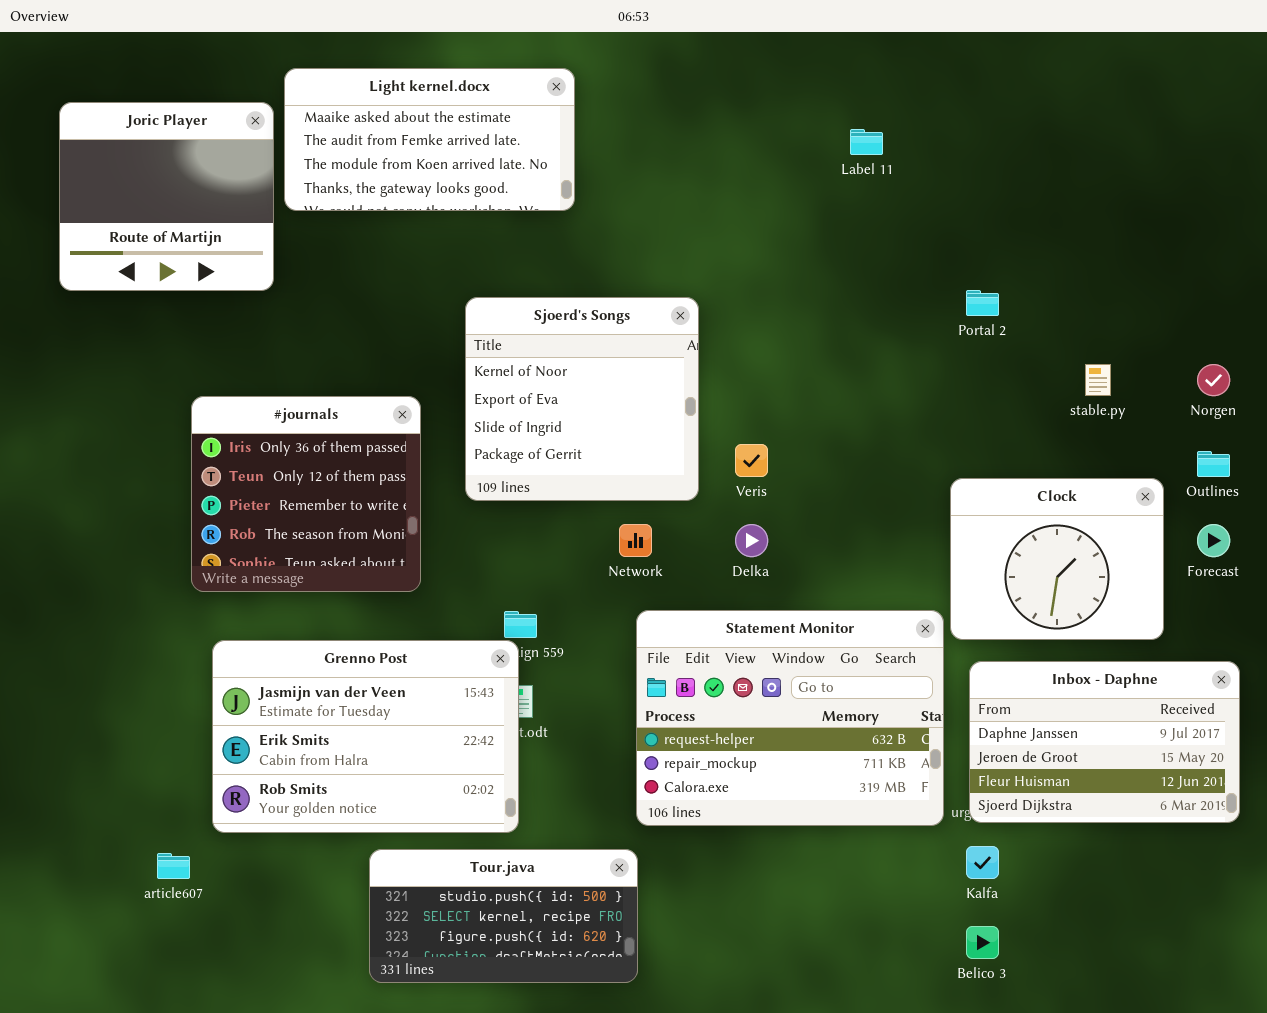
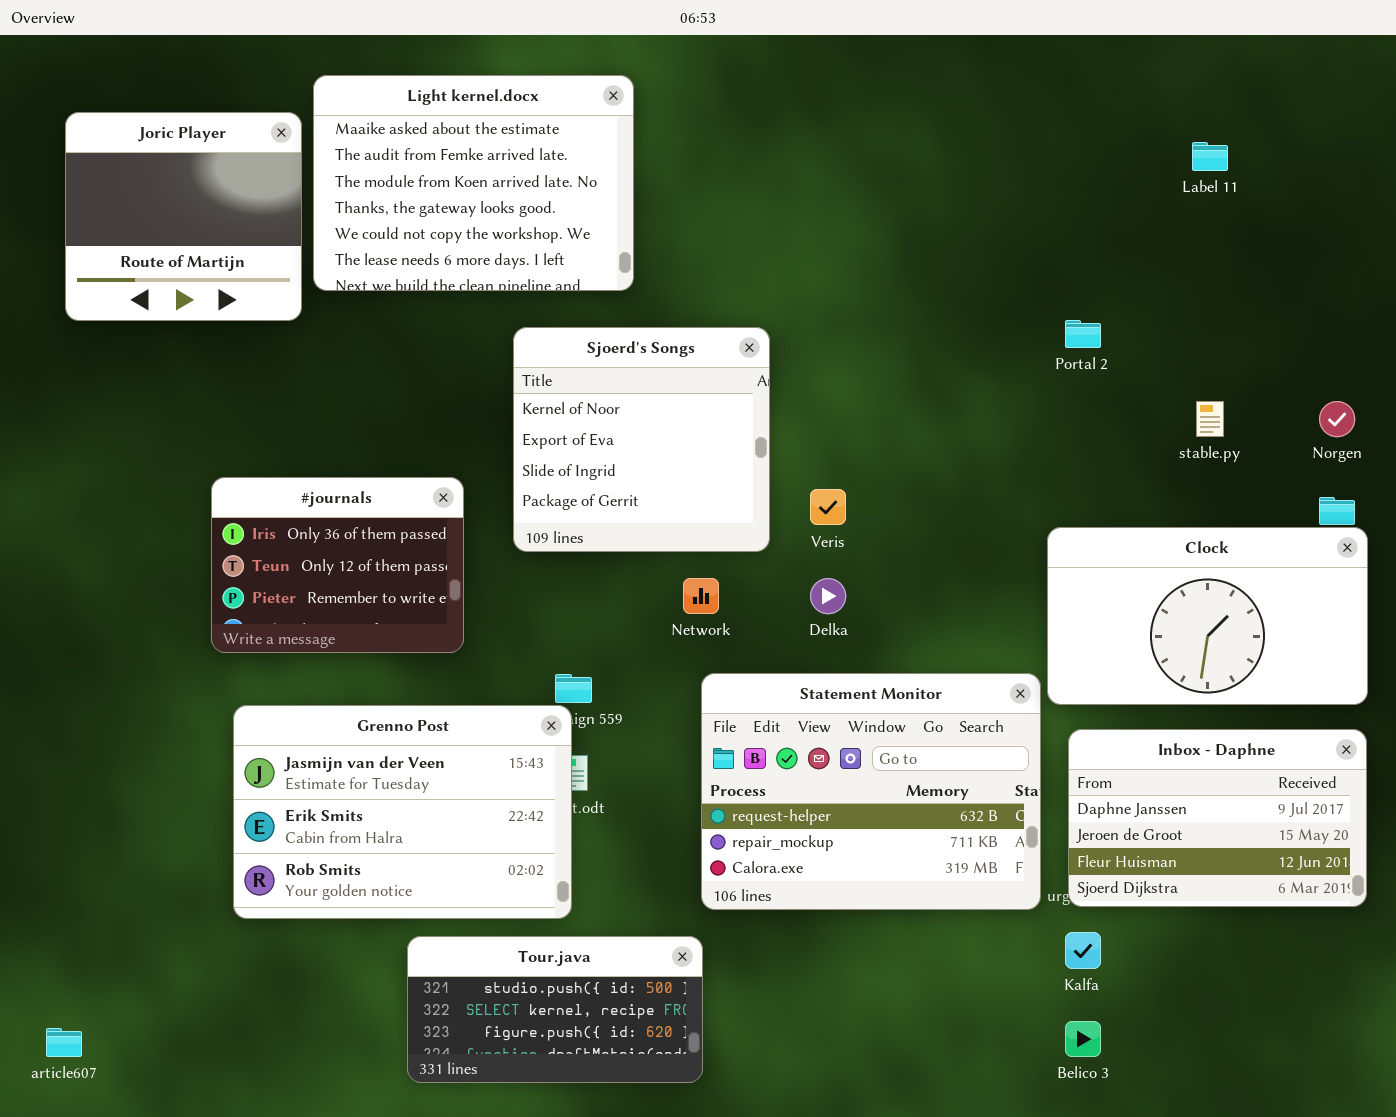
Light kernel.docx: [284,68,575,211] -> [313,75,634,291], resized
Label 11: [850,129,883,155] -> [1192,142,1228,171], moved
#journals: [191,396,421,592] -> [211,477,464,653], resized
Clock: [950,478,1164,640] -> [1047,527,1368,705], resized
article607: [157,853,190,879] -> [46,1028,82,1057], moved

